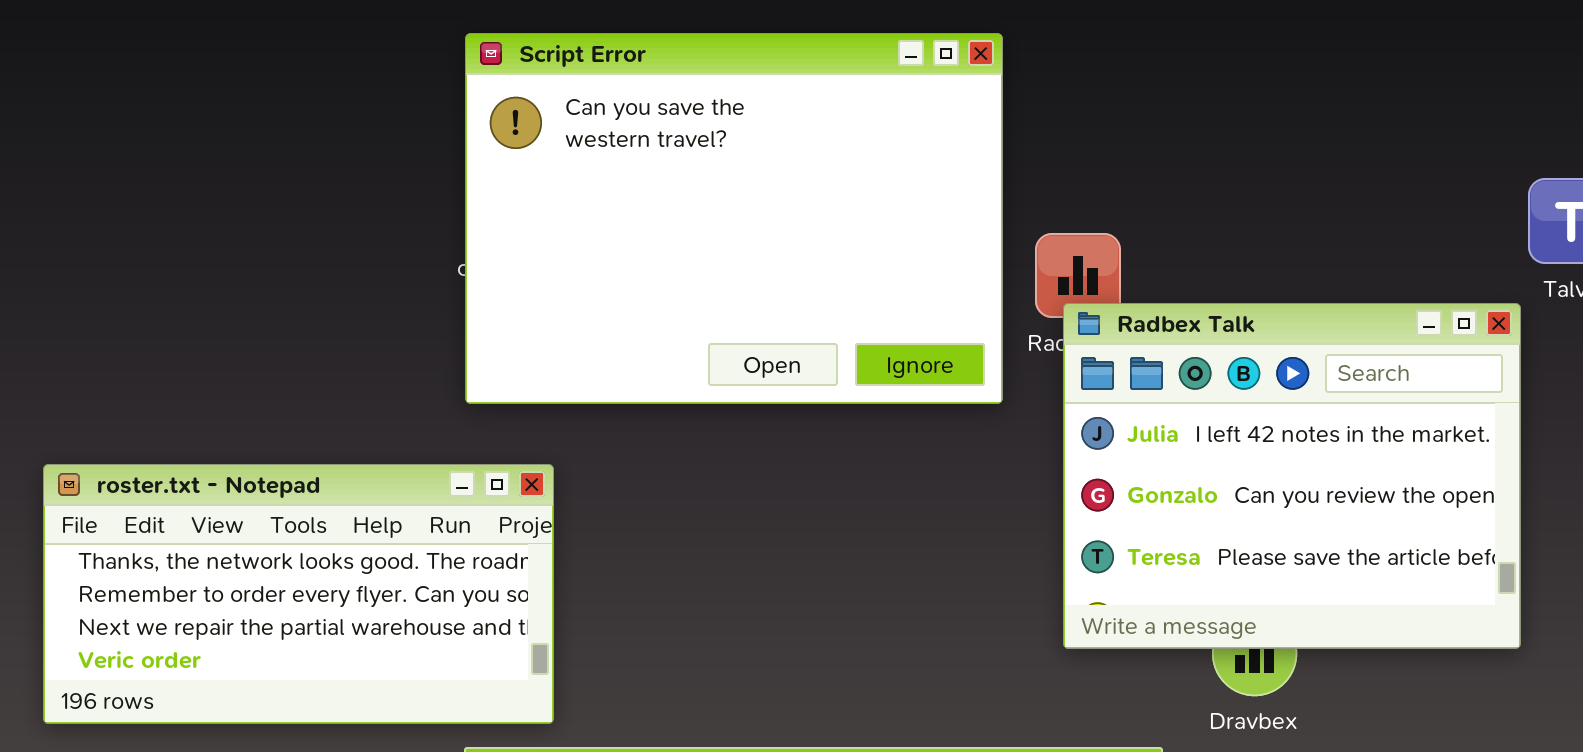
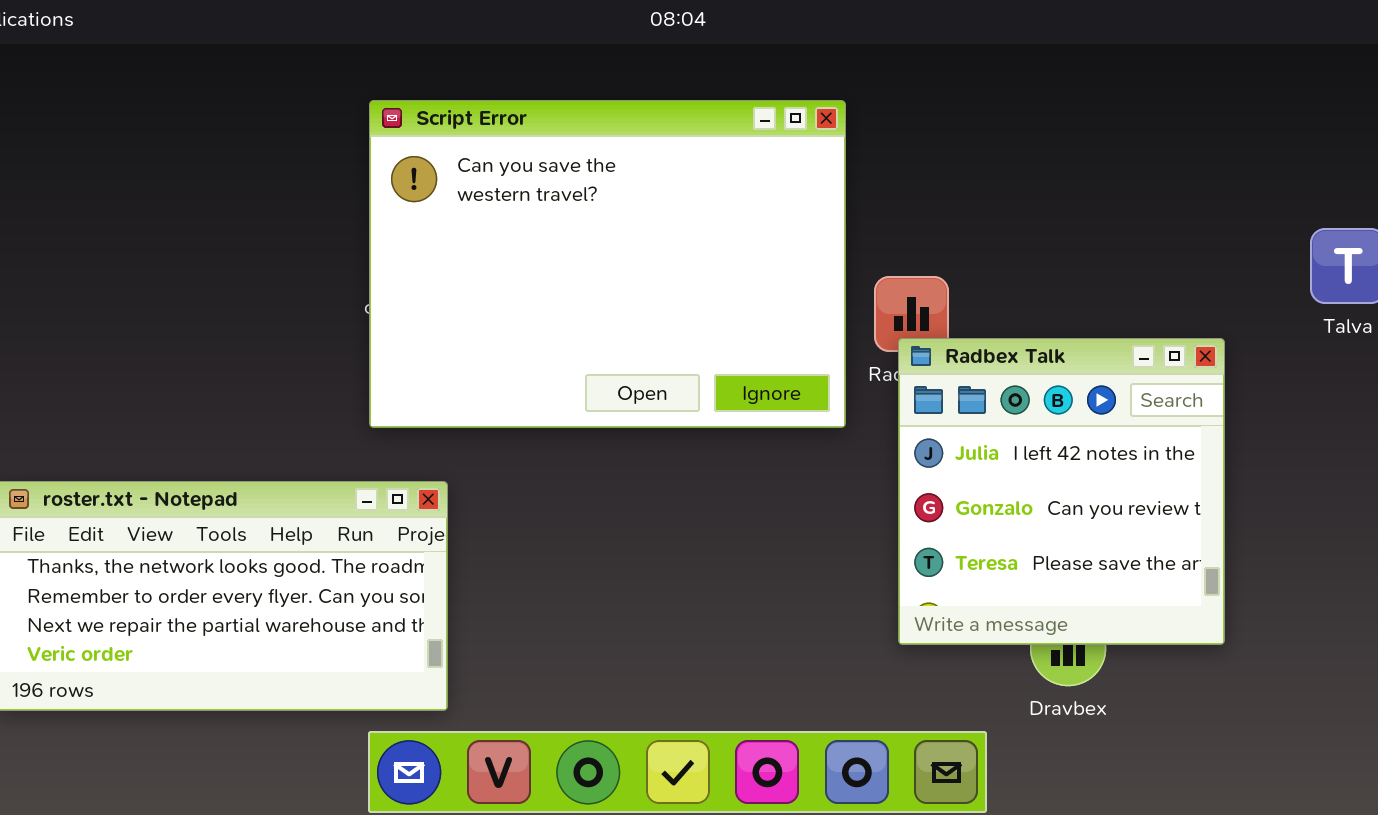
Radbex Talk: [1063,303,1521,649] -> [898,338,1225,645], resized

